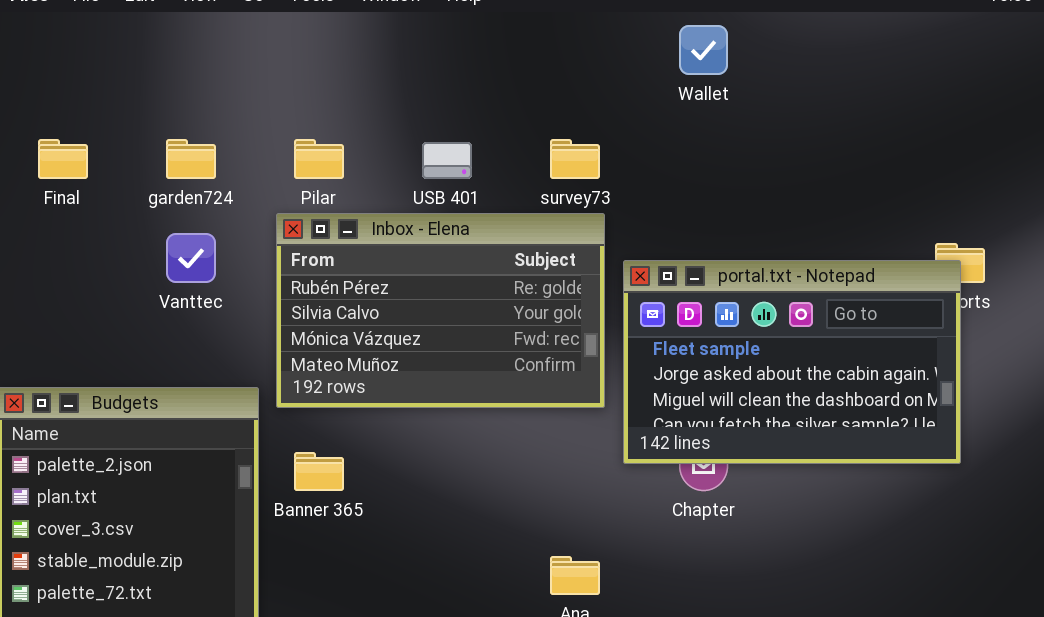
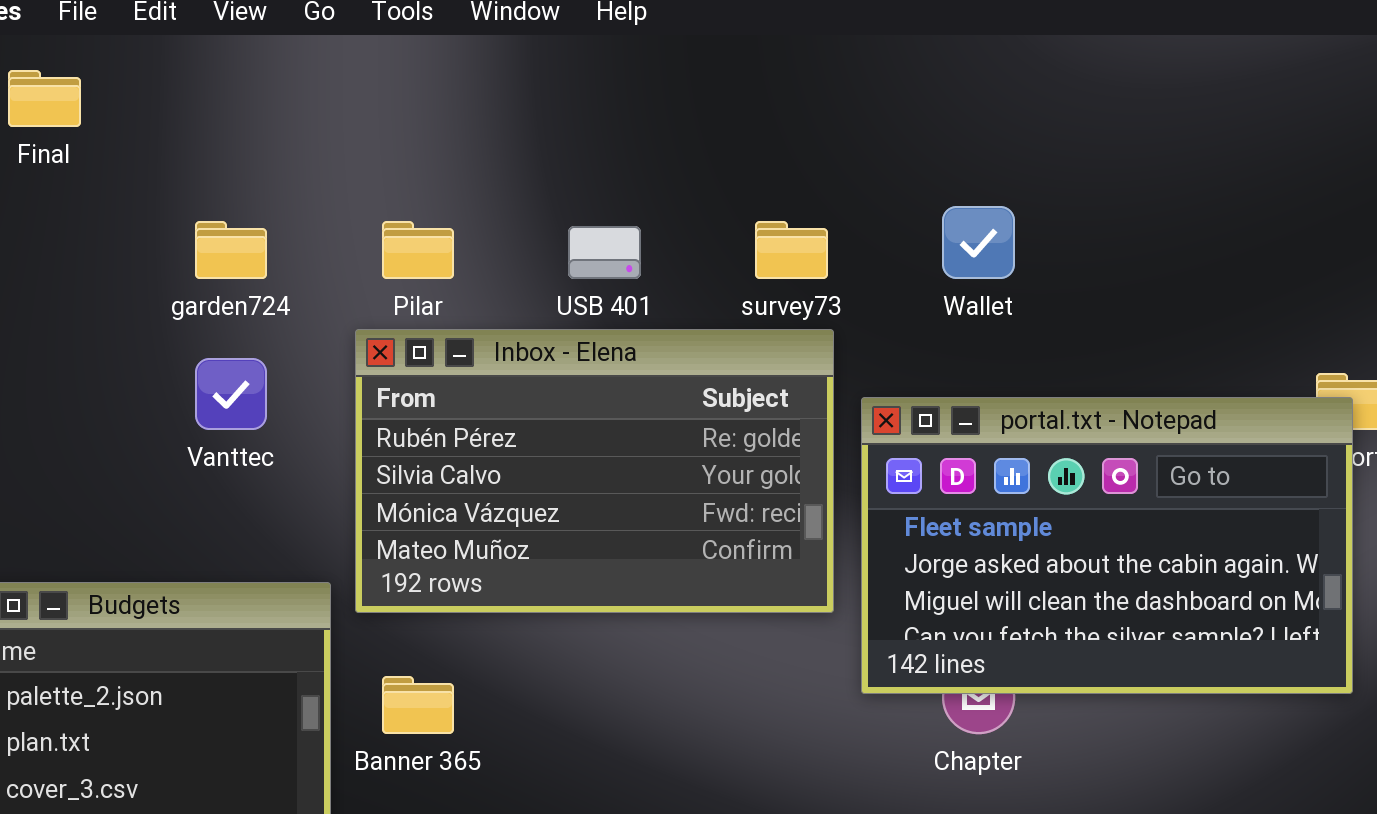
Wallet: [679,25,728,75] -> [942,206,1015,279], moved
Final: [38,139,88,179] -> [8,70,81,127], moved

